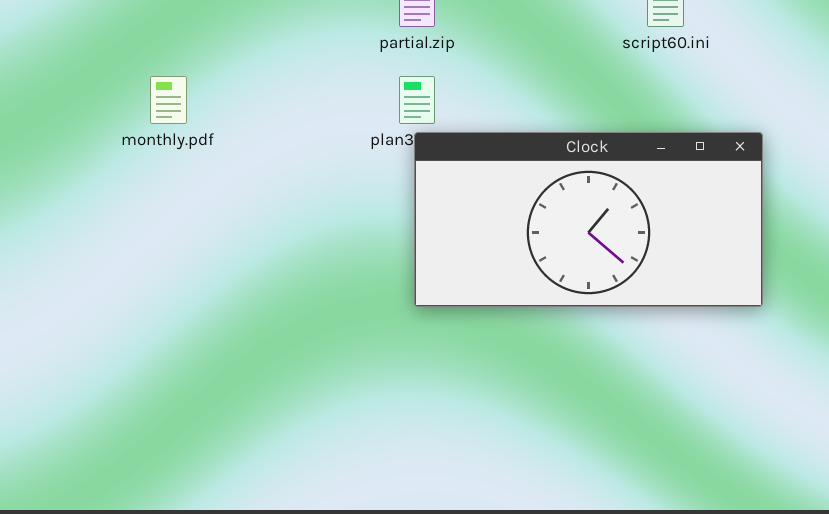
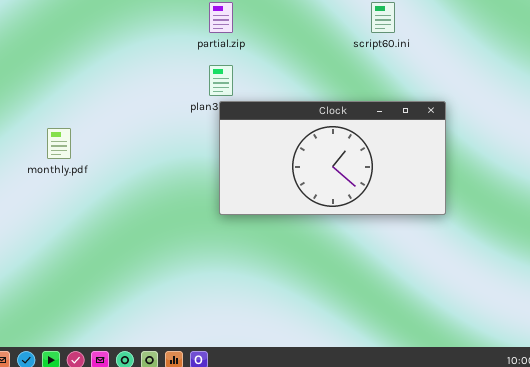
monthly.pdf: [150,76,187,124] -> [47,128,71,159], moved

